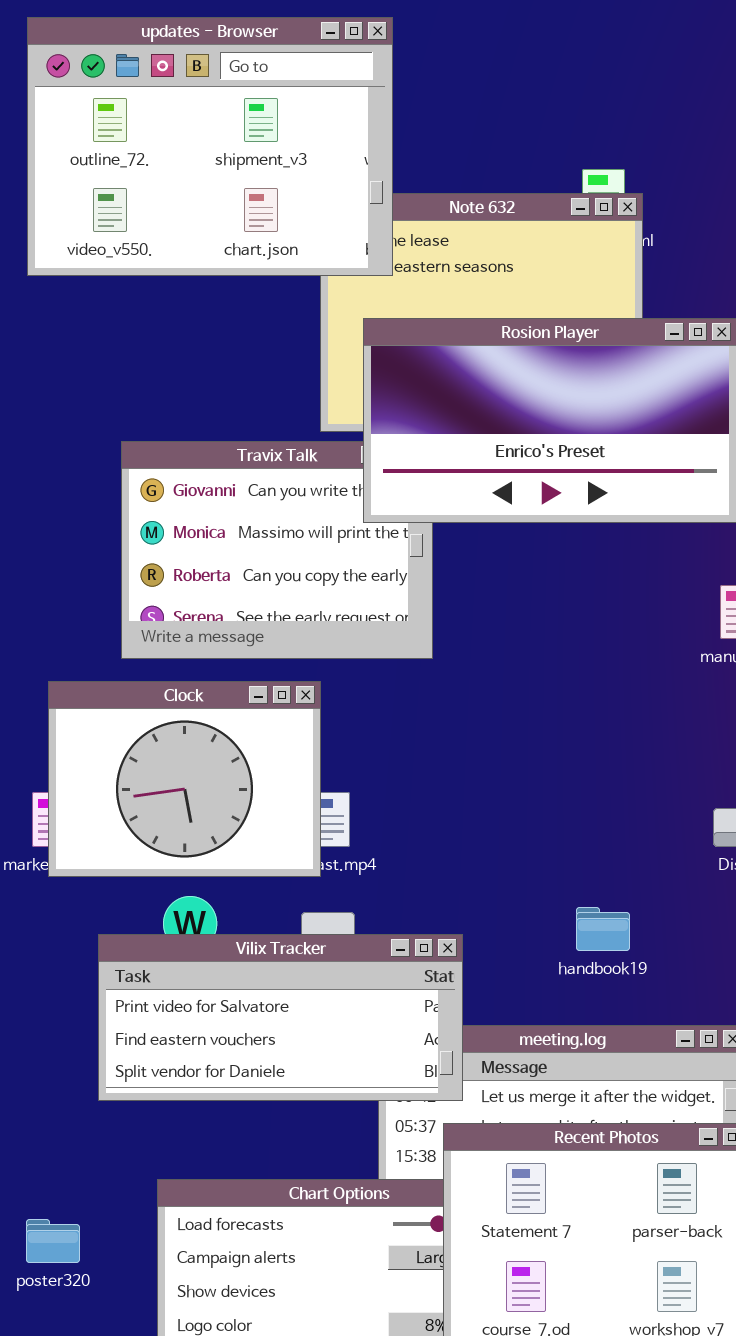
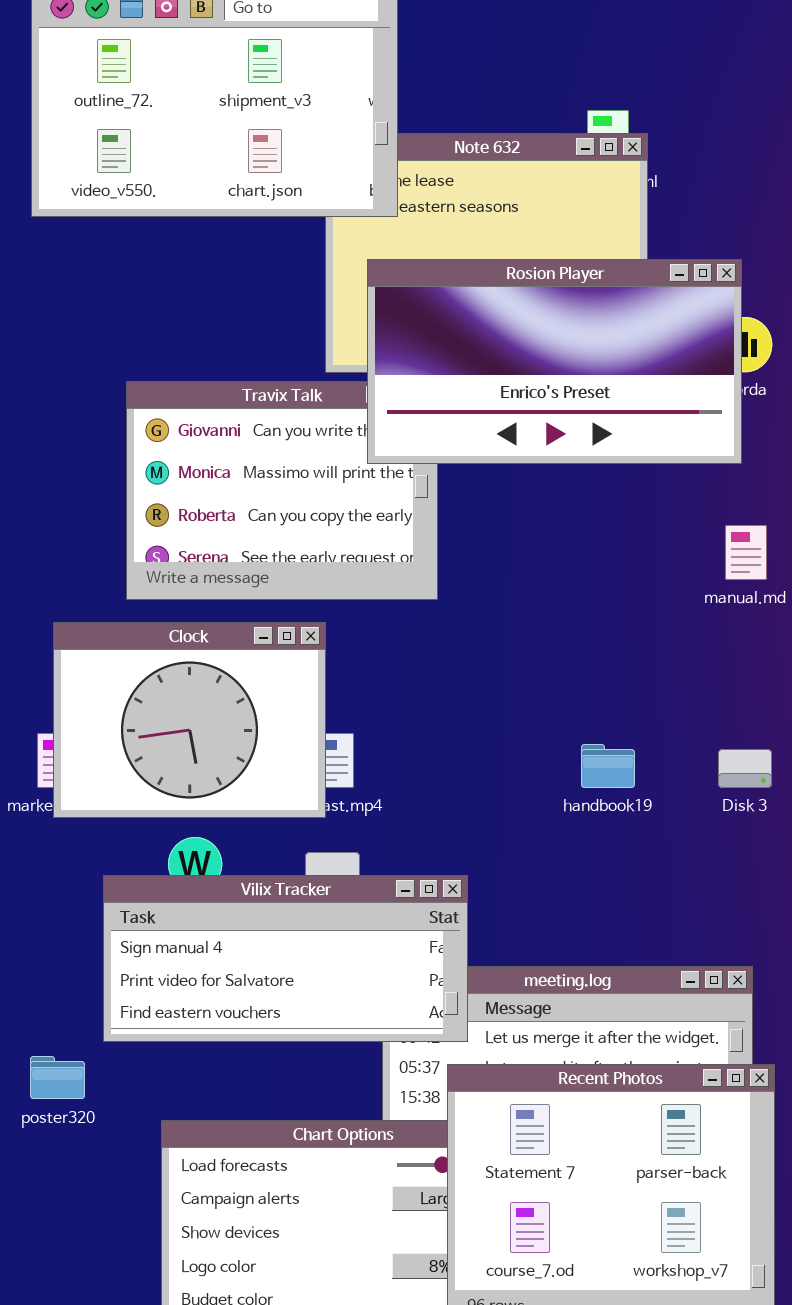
handbook19: [576,907,630,951] -> [581,744,635,788], moved
Vilix Tracker: [98,934,463,1101] -> [103,875,468,1042], scrolled up 1 row
poster320: [26,1219,80,1263] -> [30,1056,85,1099], moved

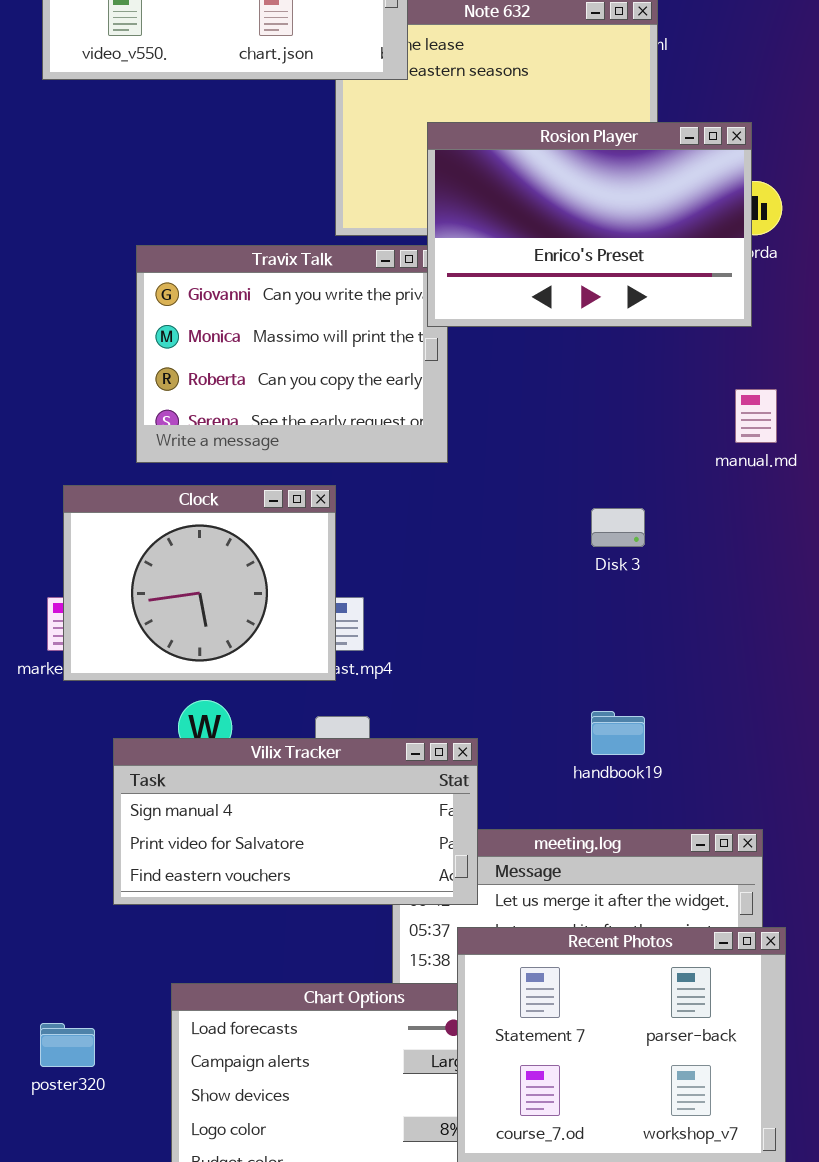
Rosion Player: [367,259,742,464] -> [427,122,752,327], resized
handbook19: [581,744,635,788] -> [591,711,645,755], moved
Disk 3: [718,749,772,788] -> [591,508,645,547], moved
poster320: [30,1056,85,1099] -> [40,1023,95,1067], moved

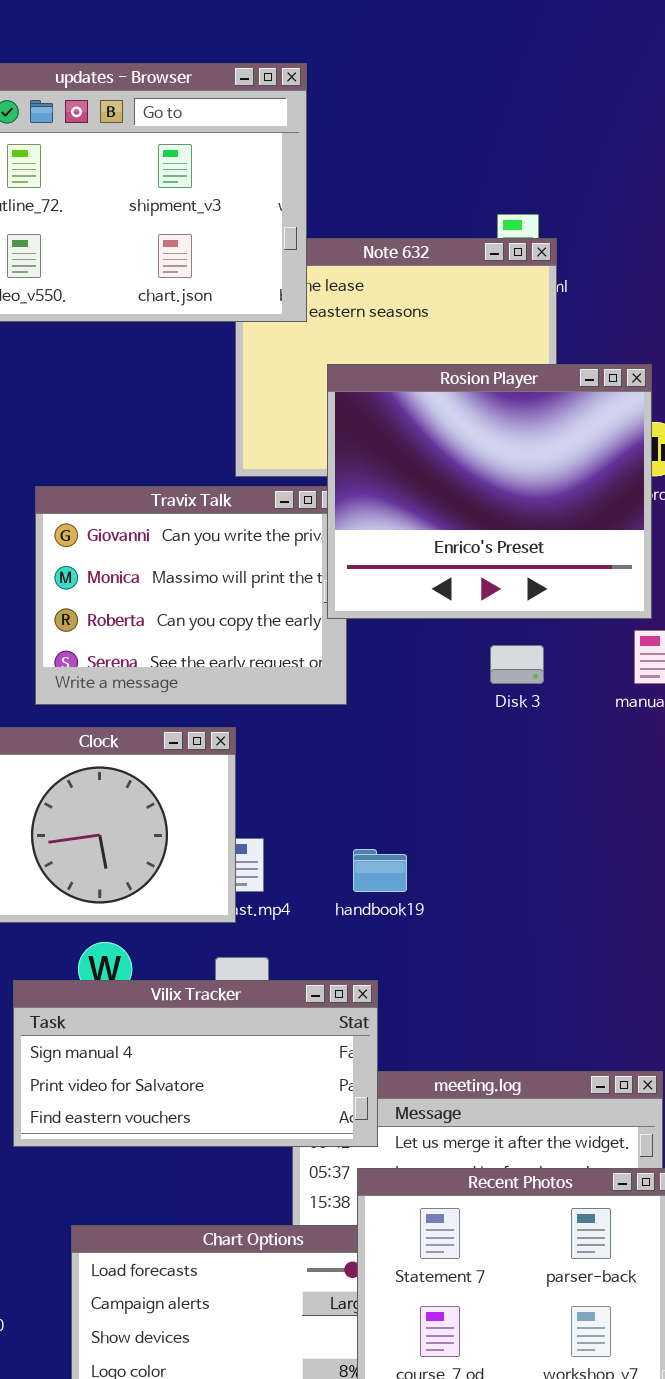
Rosion Player: [427,122,752,327] -> [327,364,652,619], resized
Disk 3: [591,508,645,547] -> [490,645,544,684], moved
handbook19: [591,711,645,755] -> [353,849,407,892], moved

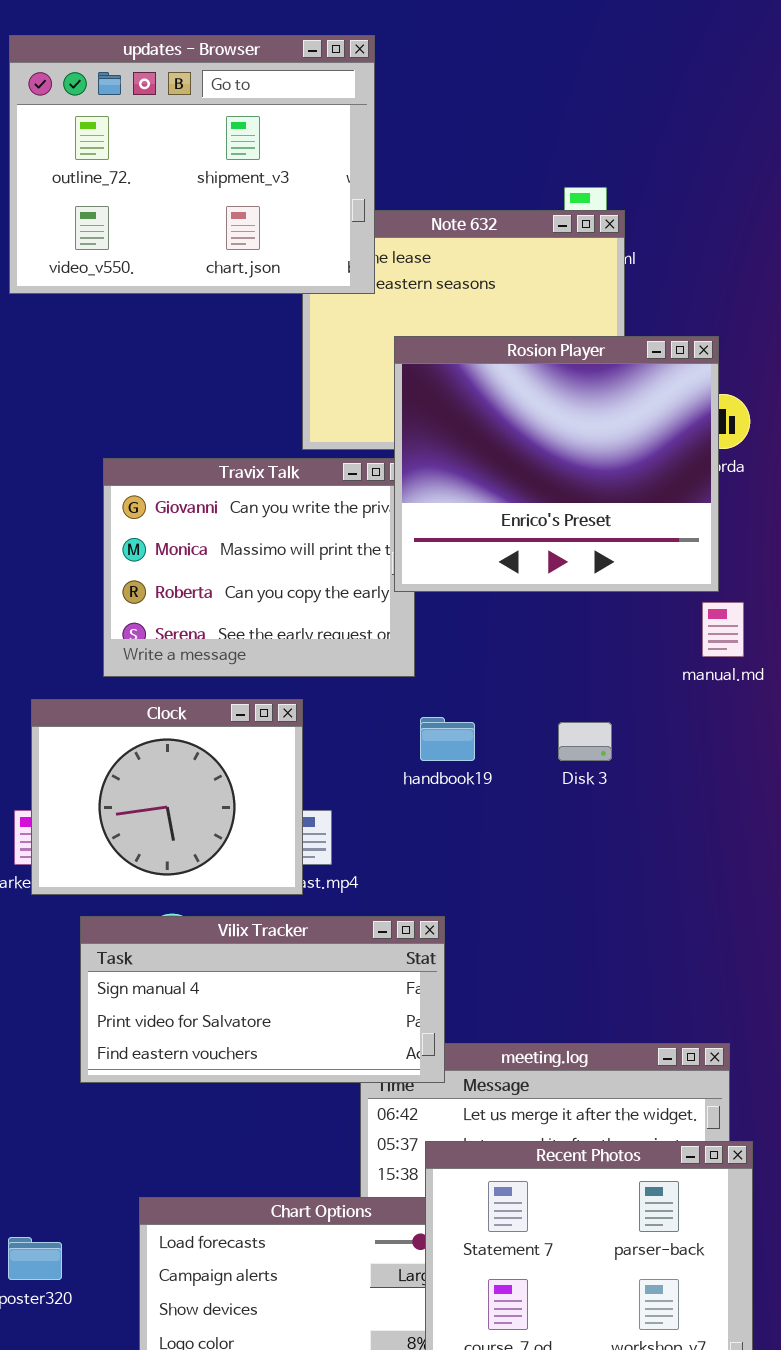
Disk 3: [490,645,544,684] -> [558,722,612,761], moved
handbook19: [353,849,407,892] -> [420,717,475,761], moved
Vilix Tracker: [13,980,378,1147] -> [80,916,445,1083], moved

